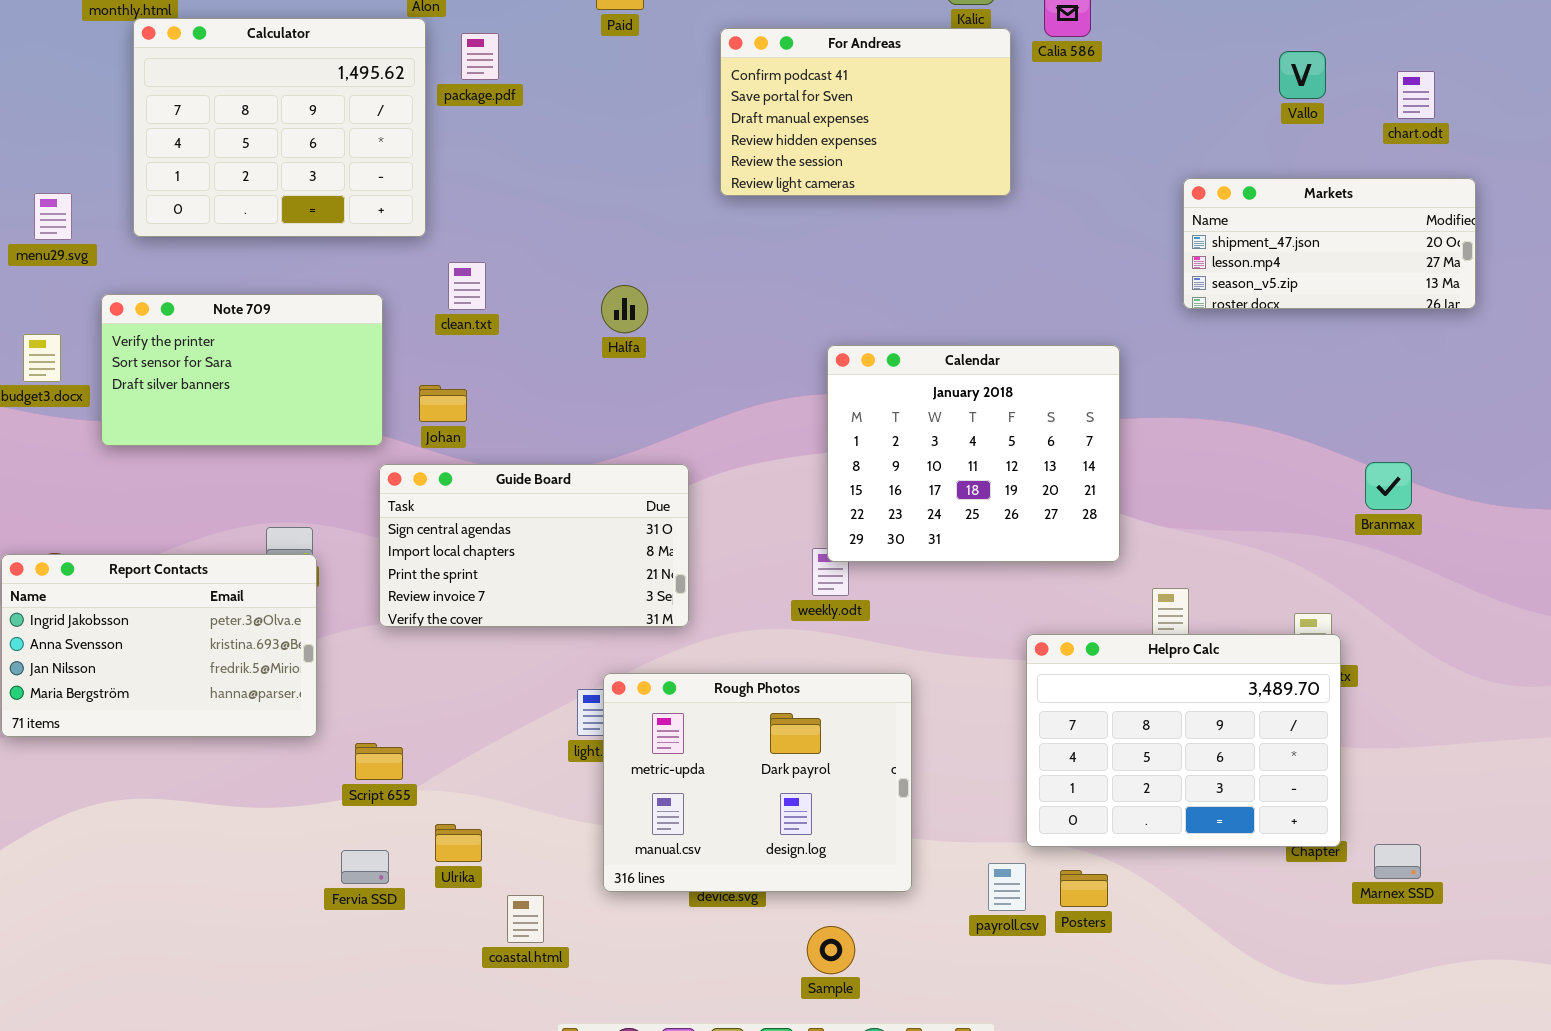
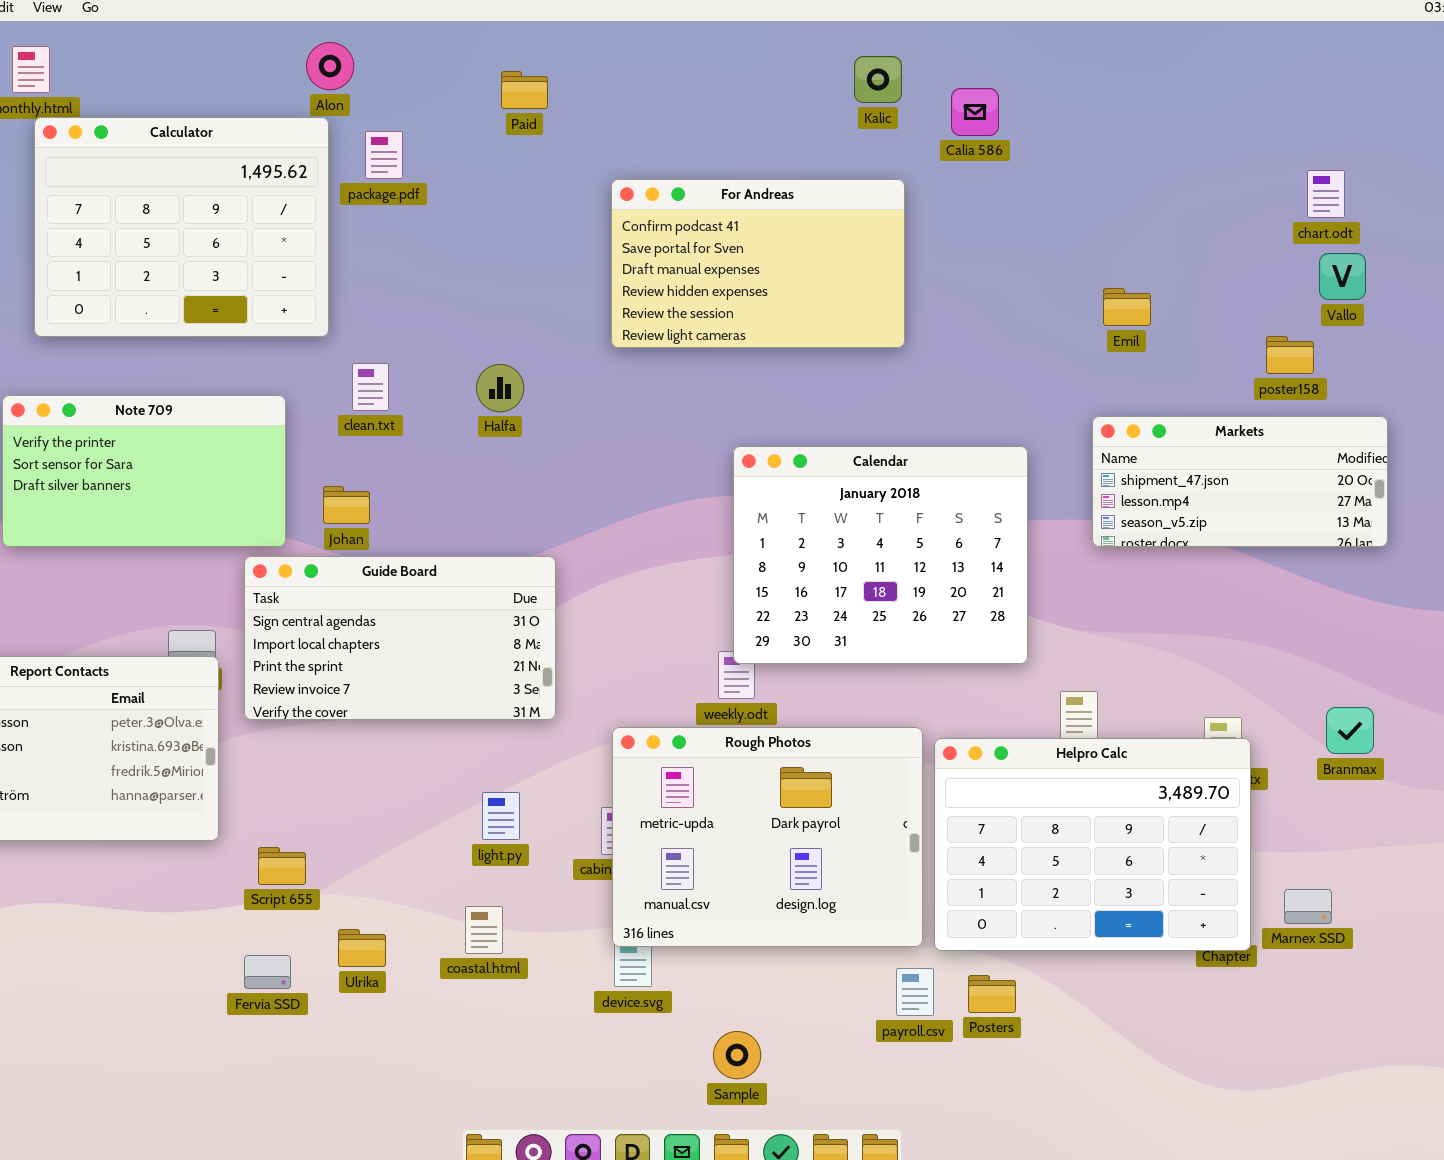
For Andreas: [720,28,1011,196] -> [611,179,905,348], moved
Vallo: [1279,51,1326,99] -> [1319,253,1366,300], moved
Markets: [1183,178,1476,309] -> [1092,416,1388,547], moved
Halfa: [601,285,648,333] -> [476,364,524,412], moved
Branmax: [1365,462,1412,510] -> [1326,707,1374,754], moved
Guide Board: [379,464,689,627] -> [244,556,556,720], moved
Rough Photos: [603,673,912,892] -> [612,727,923,947], moved
Marnex SSD: [1374,844,1421,879] -> [1284,889,1332,924], moved
coastal.html: [507,895,544,943] -> [465,906,503,954], moved

